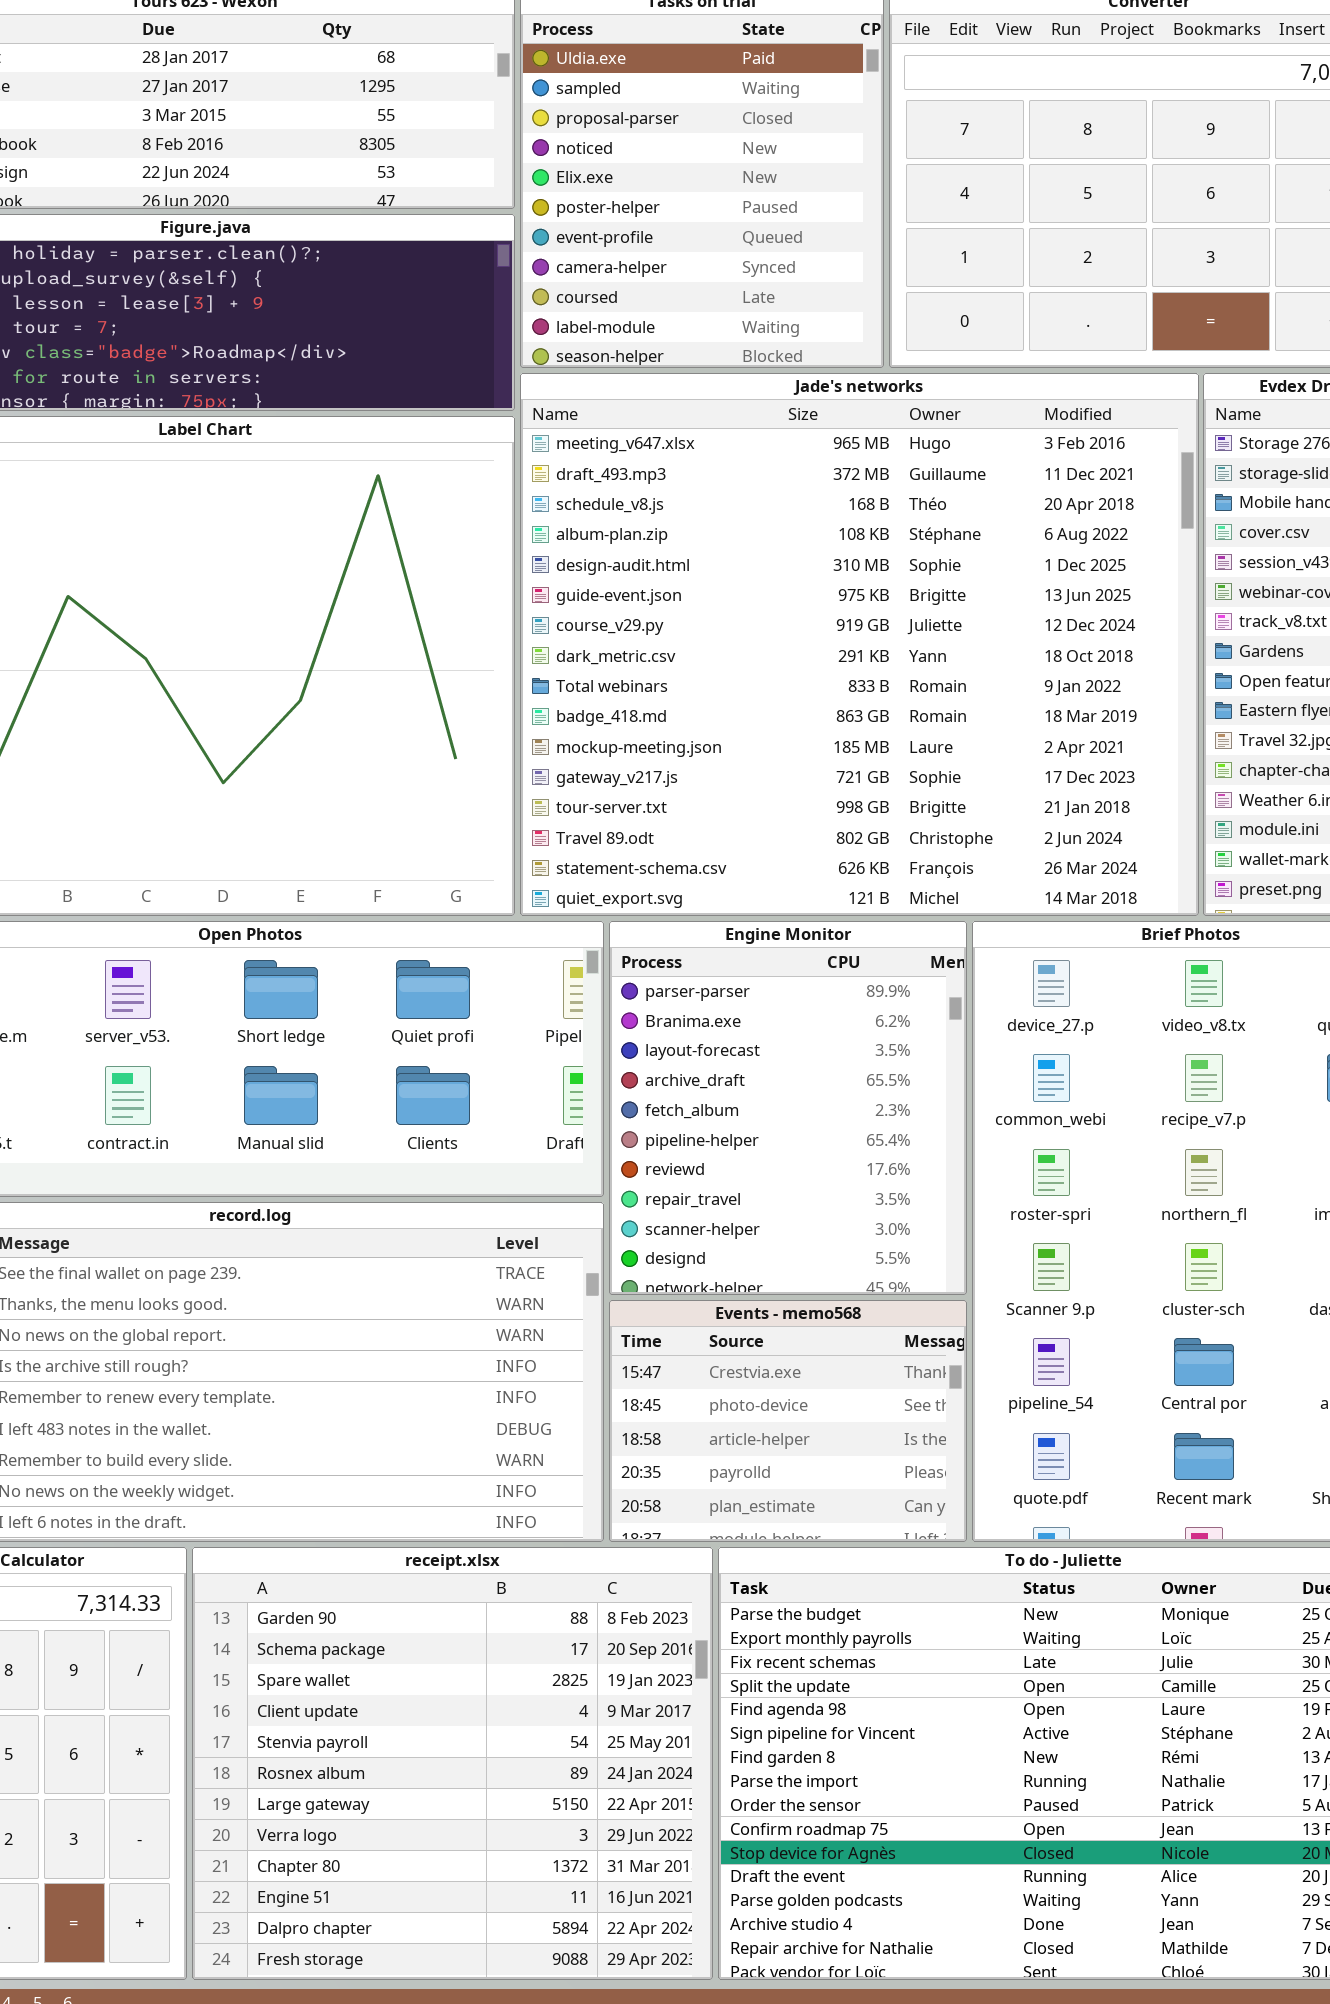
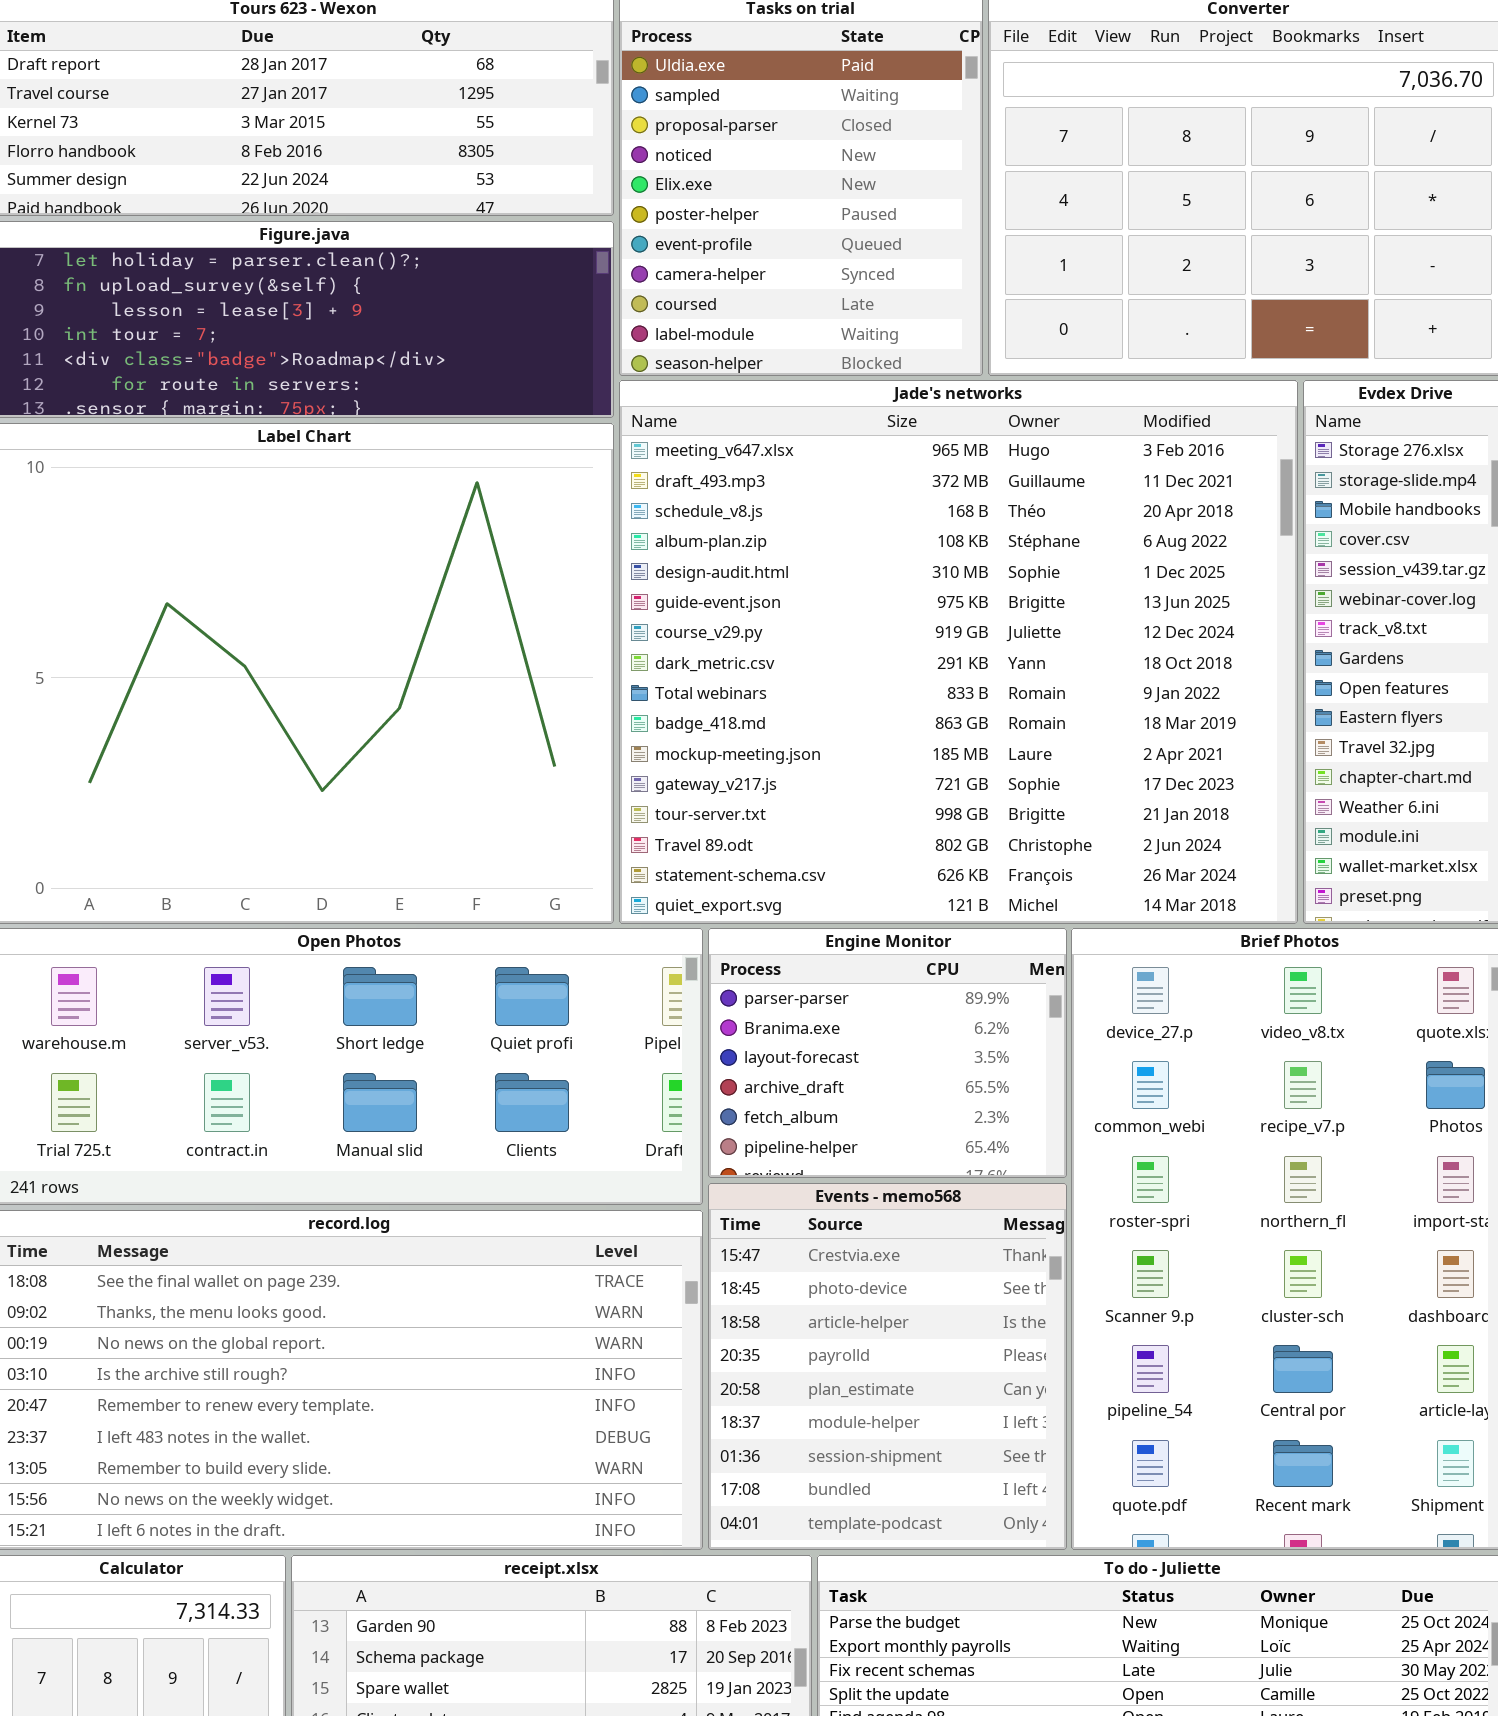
Engine Monitor: [609,921,967,1295] -> [708,928,1067,1178], resized
Events - memo568: [609,1300,967,1542] -> [708,1183,1067,1550], resized

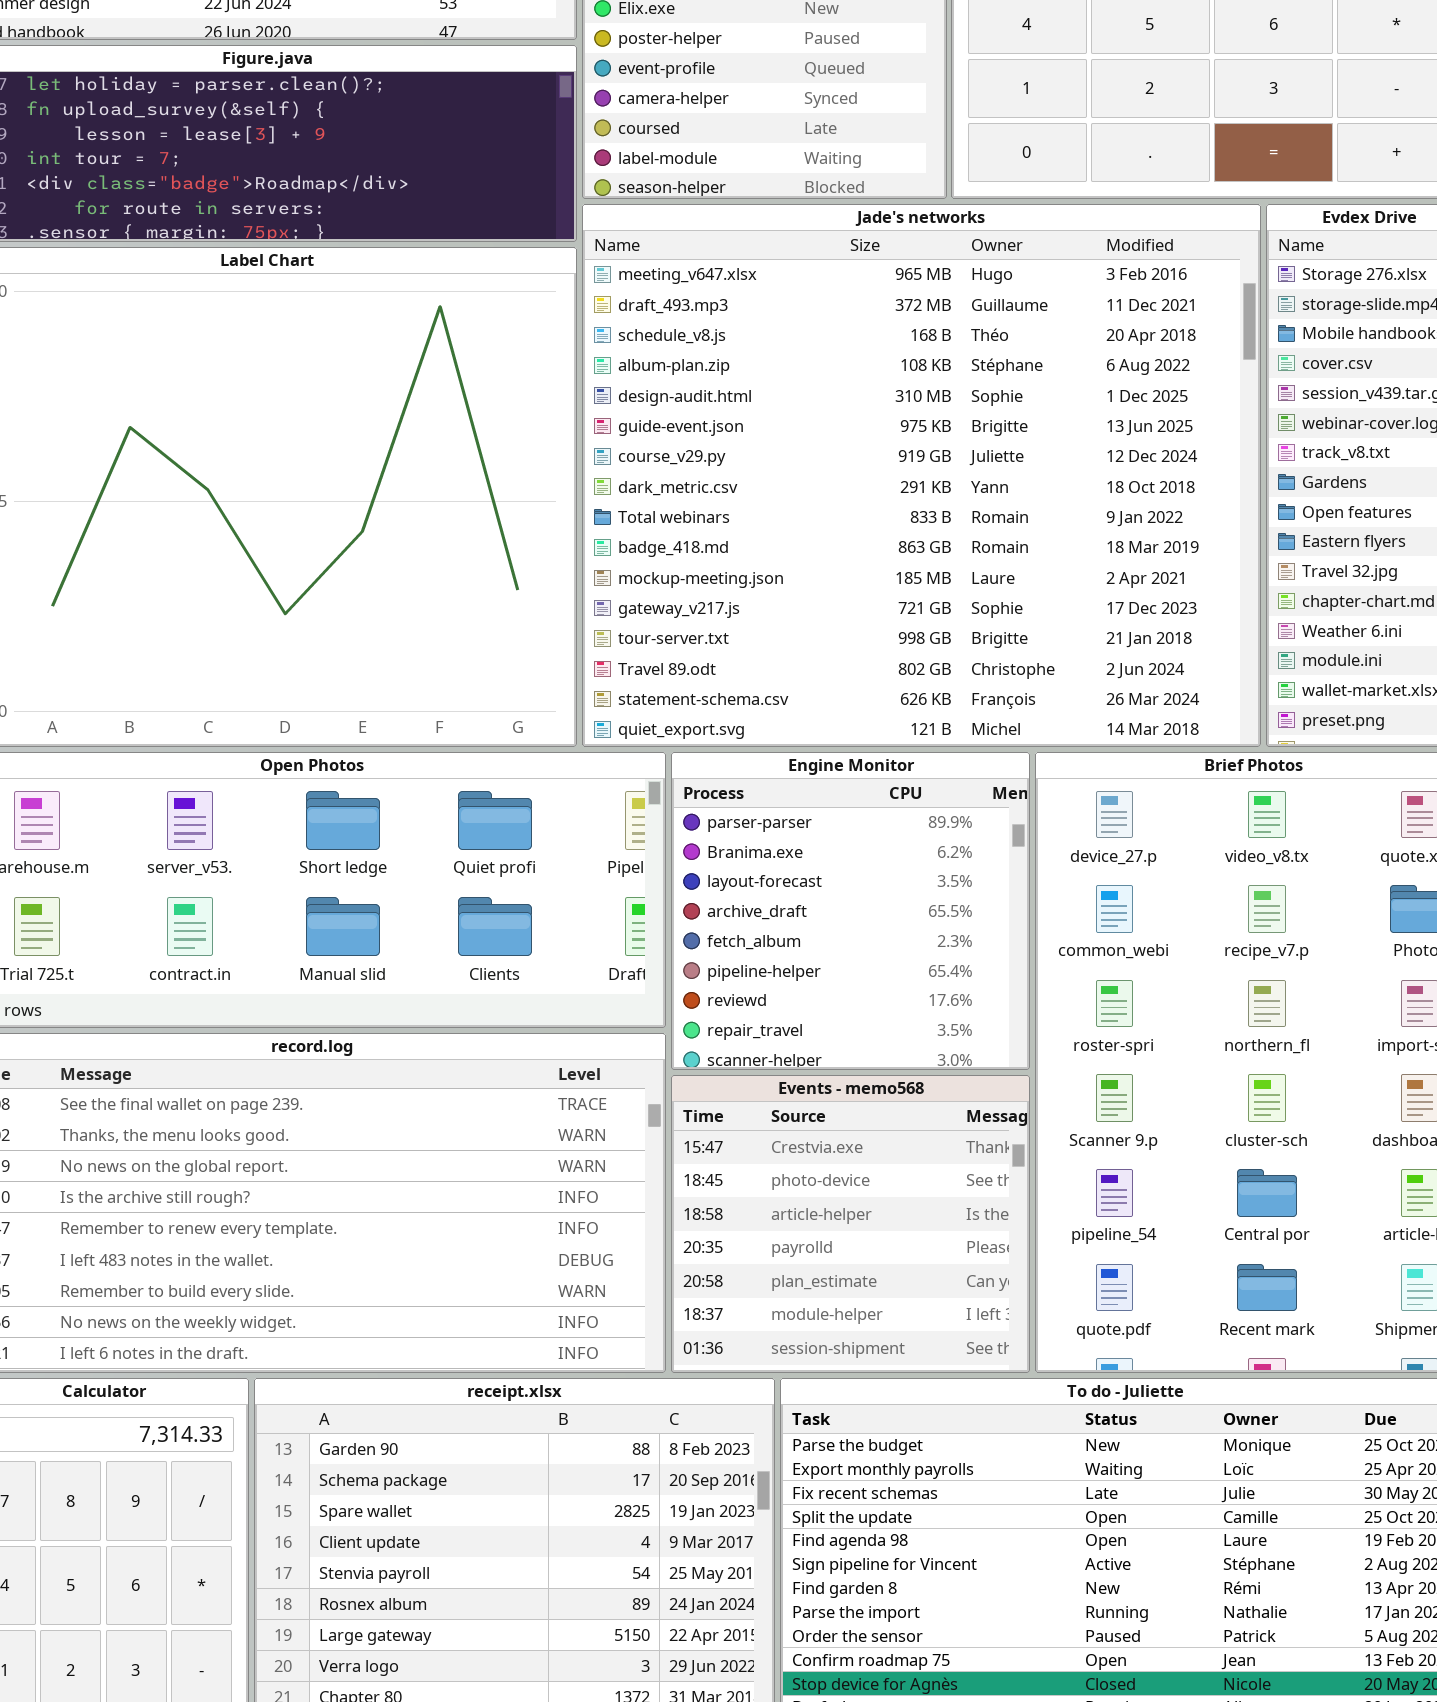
Engine Monitor: [708,928,1067,1178] -> [671,752,1030,1070], resized
Events - memo568: [708,1183,1067,1550] -> [671,1075,1030,1373], resized

